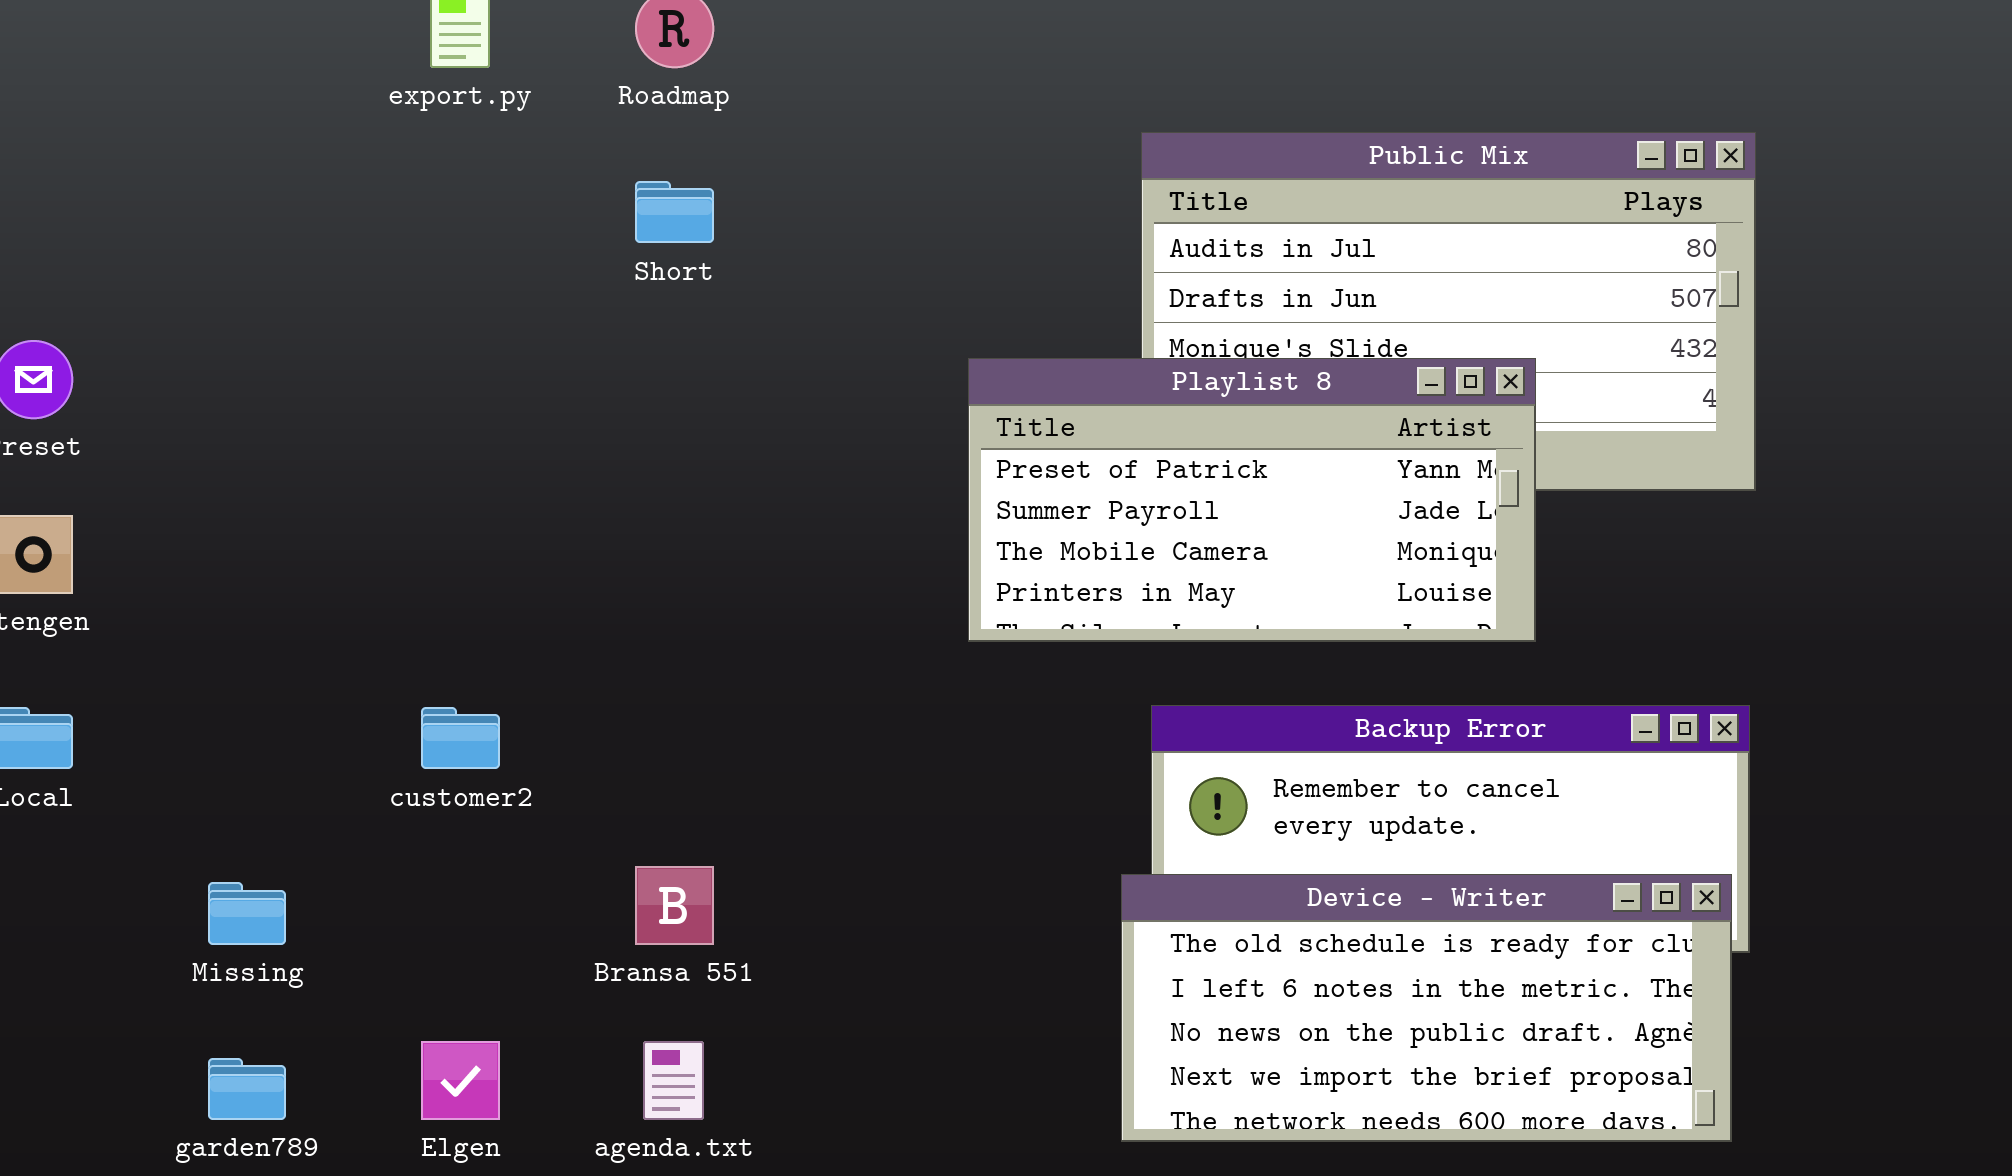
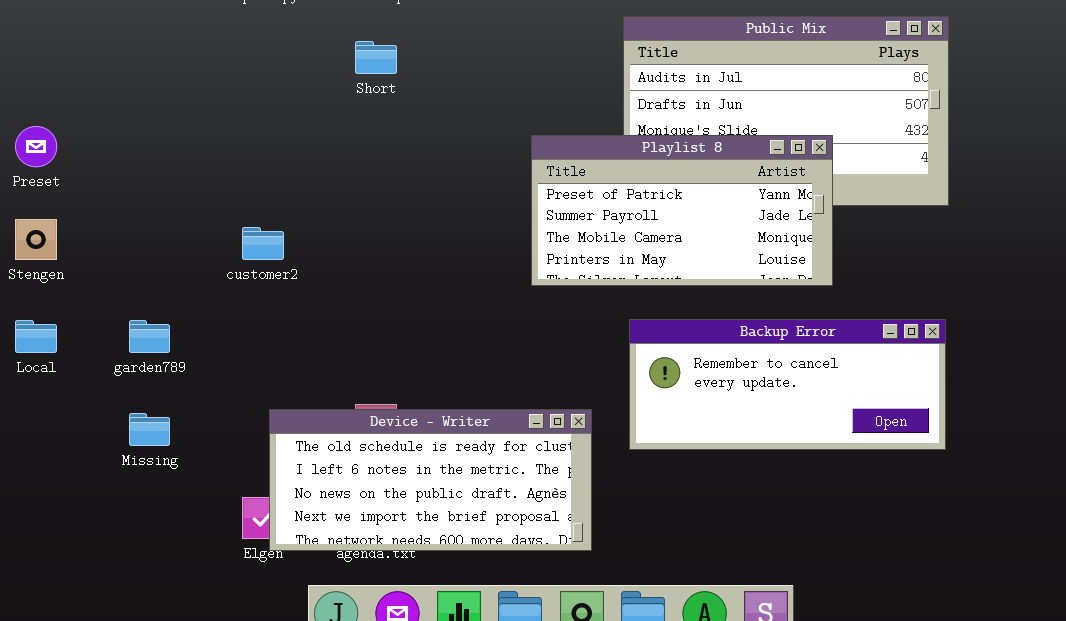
customer2: [421,707,500,769] -> [242,227,284,260], moved
Device - Writer: [1121,874,1732,1142] -> [269,409,592,551], moved
garden789: [208,1058,286,1120] -> [129,320,170,353], moved

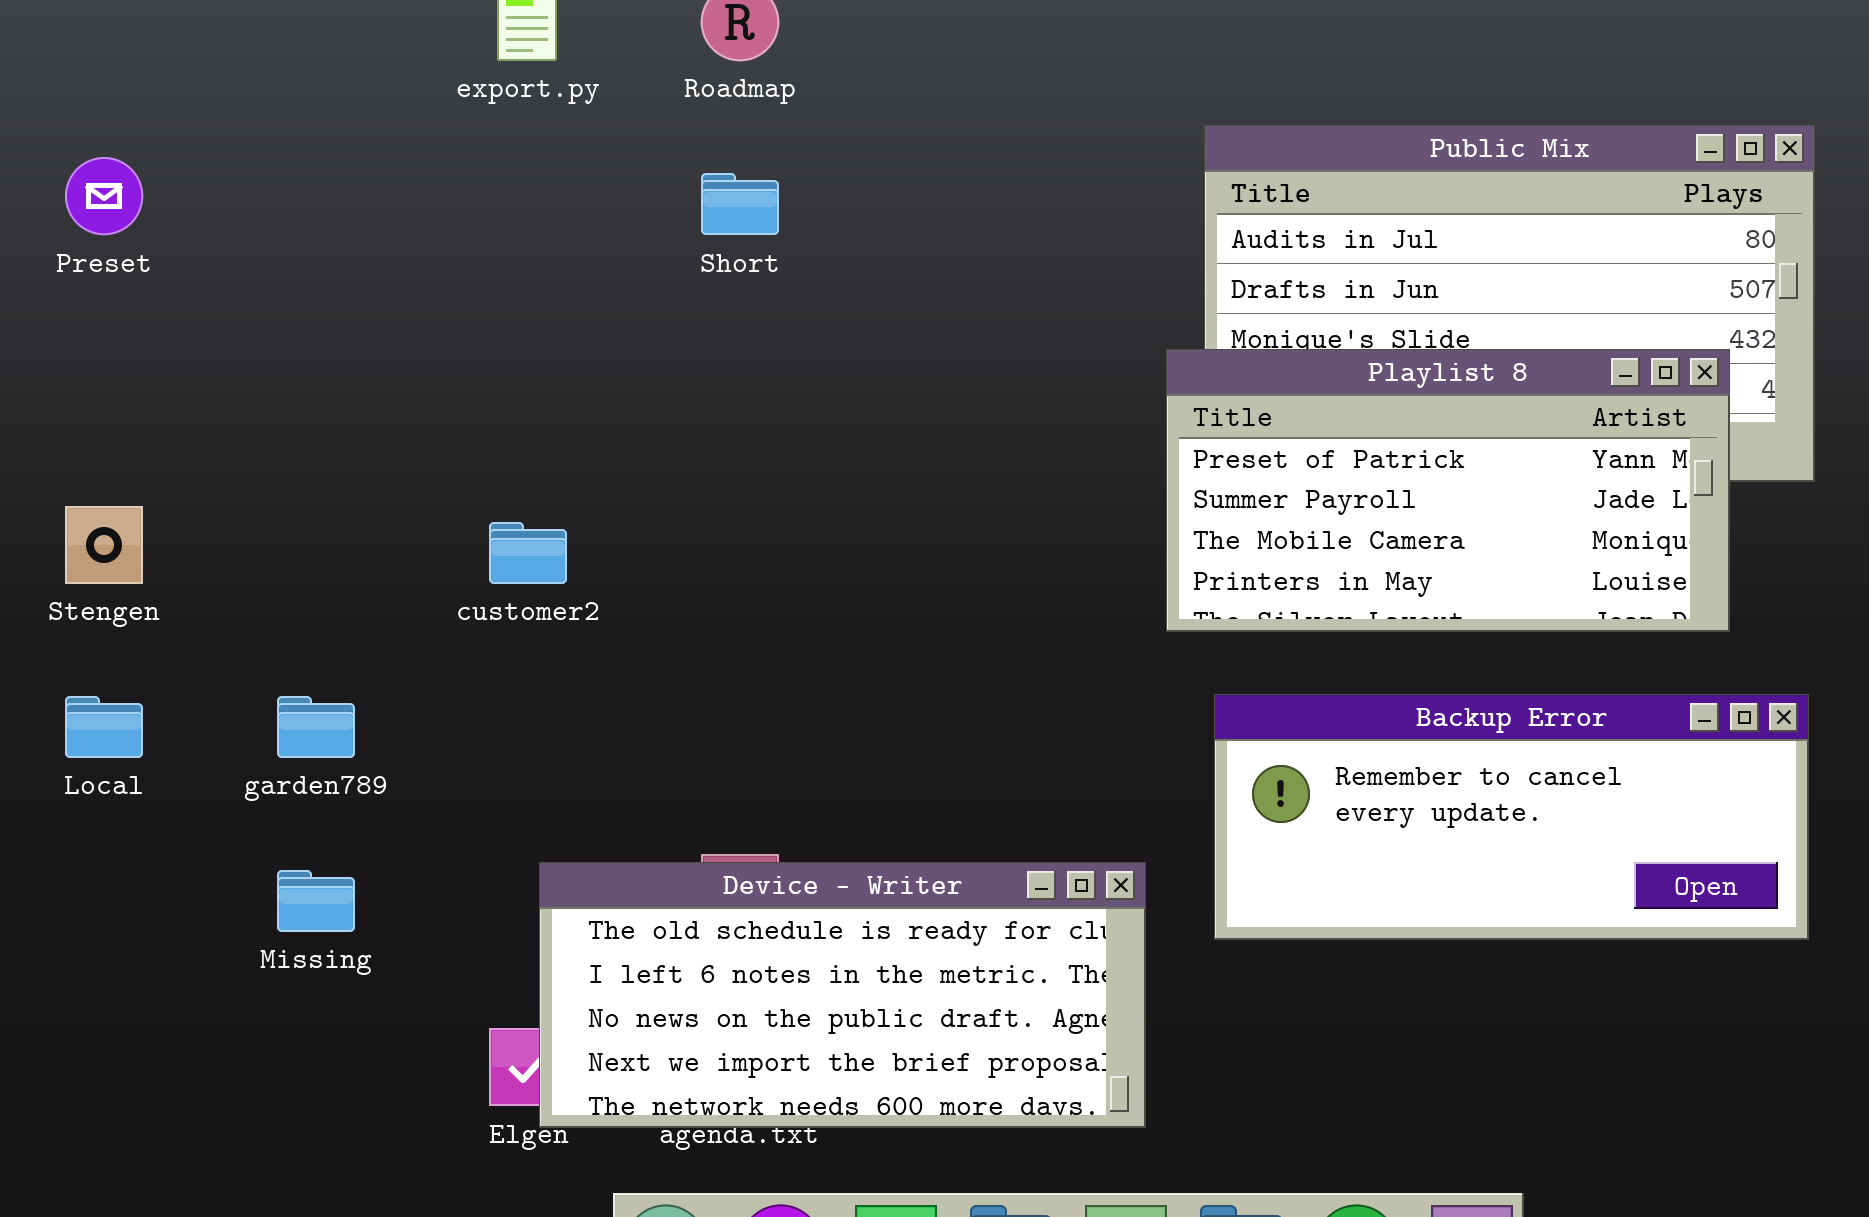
Preset: [15,126,57,167] -> [65,157,143,235], moved
Playlist 8: [531,135,833,286] -> [1166,349,1730,632], moved

